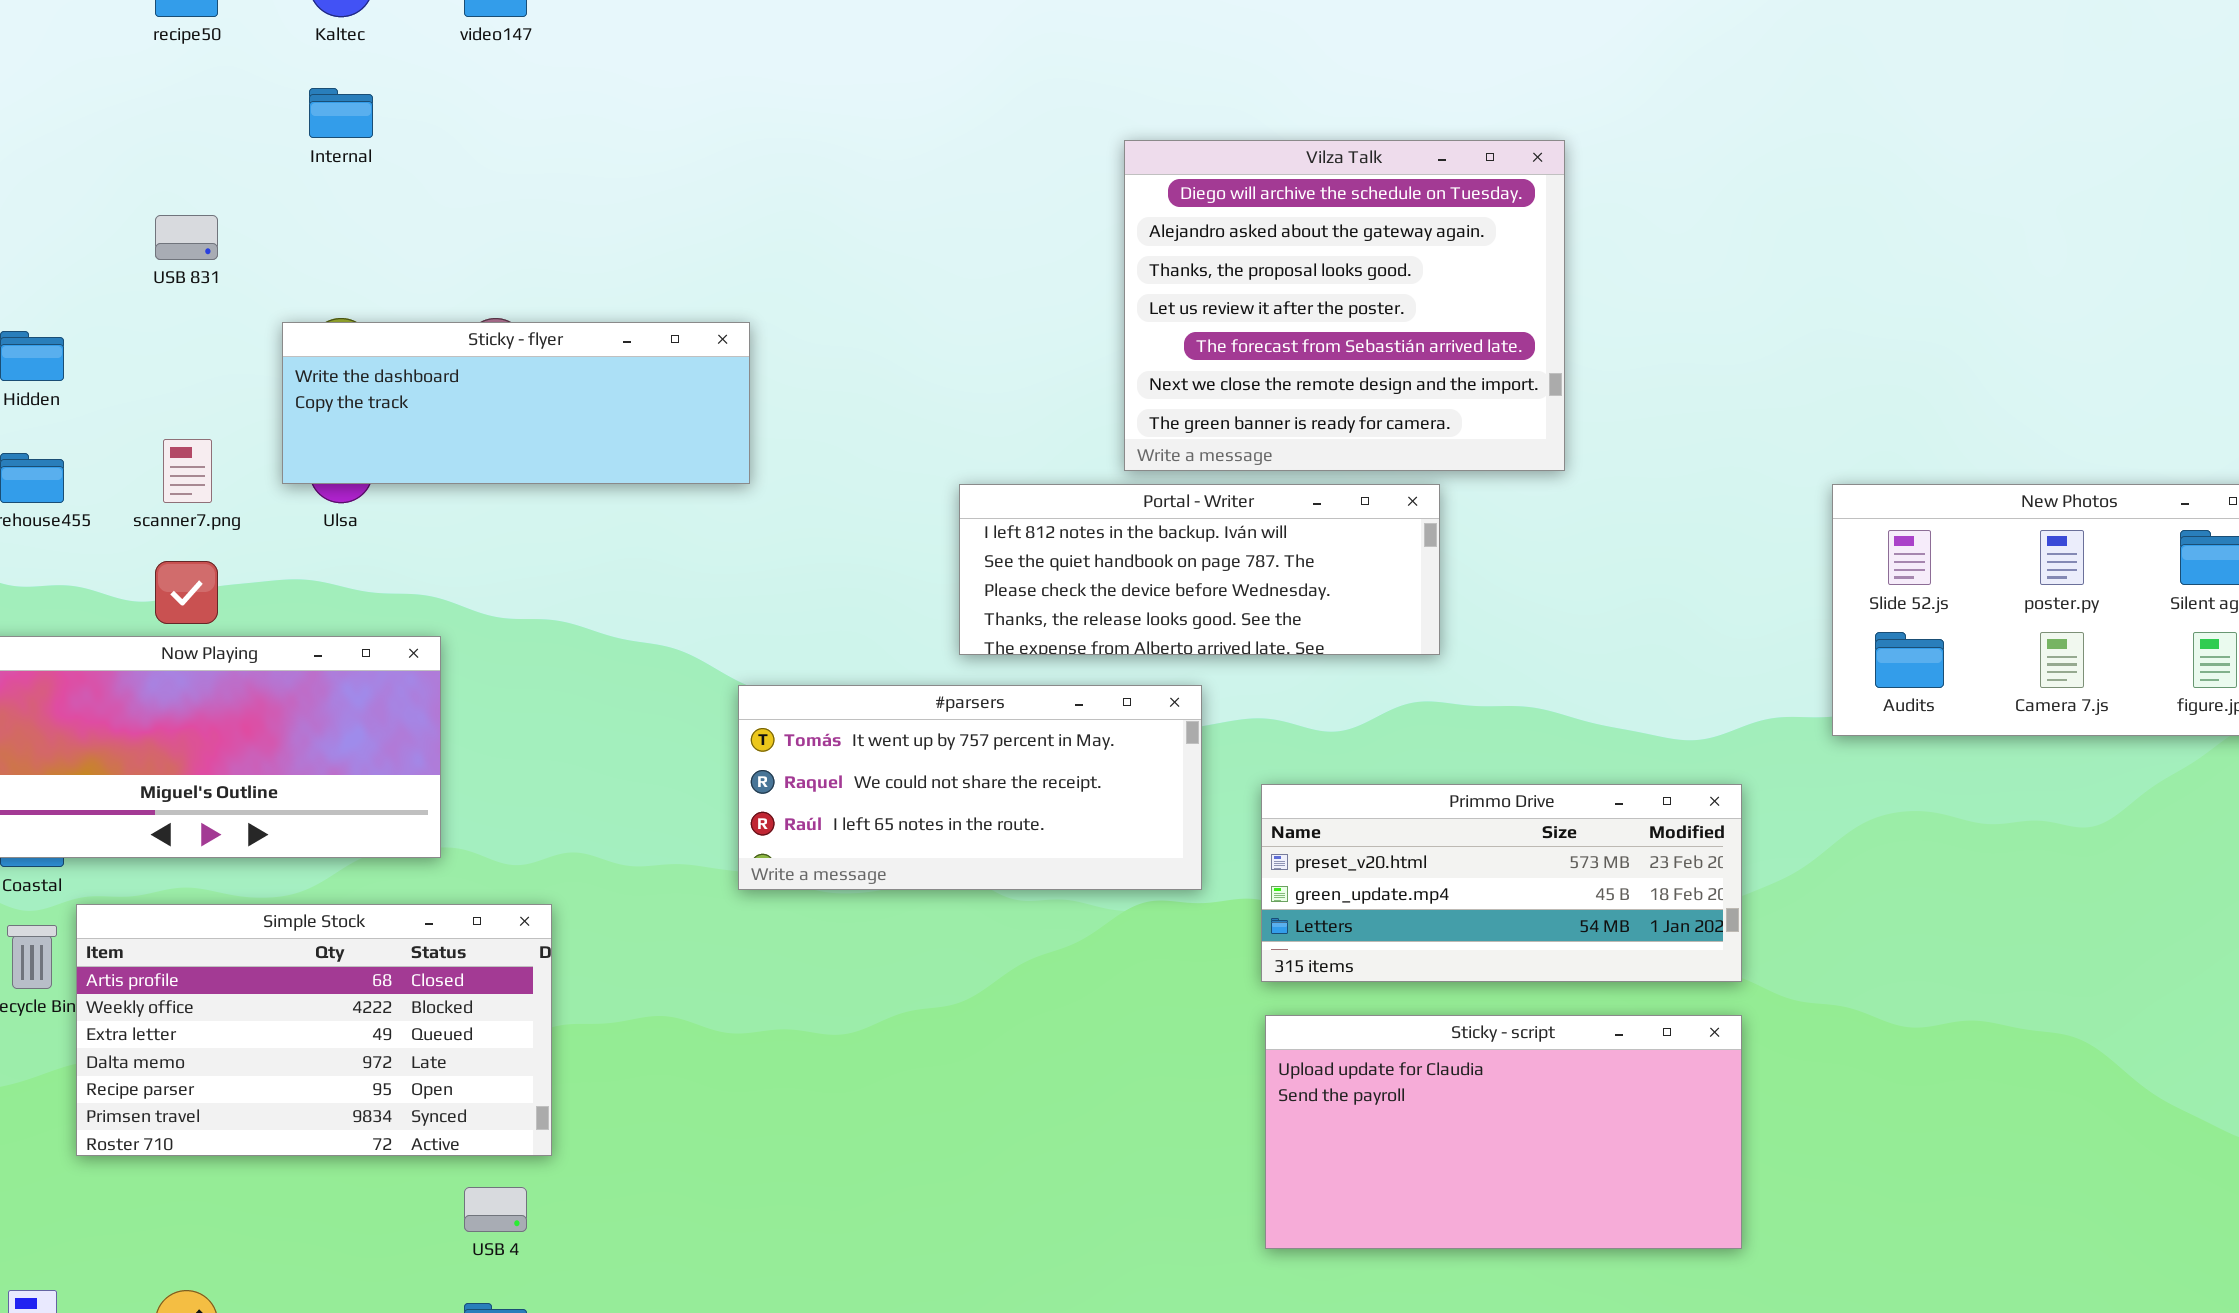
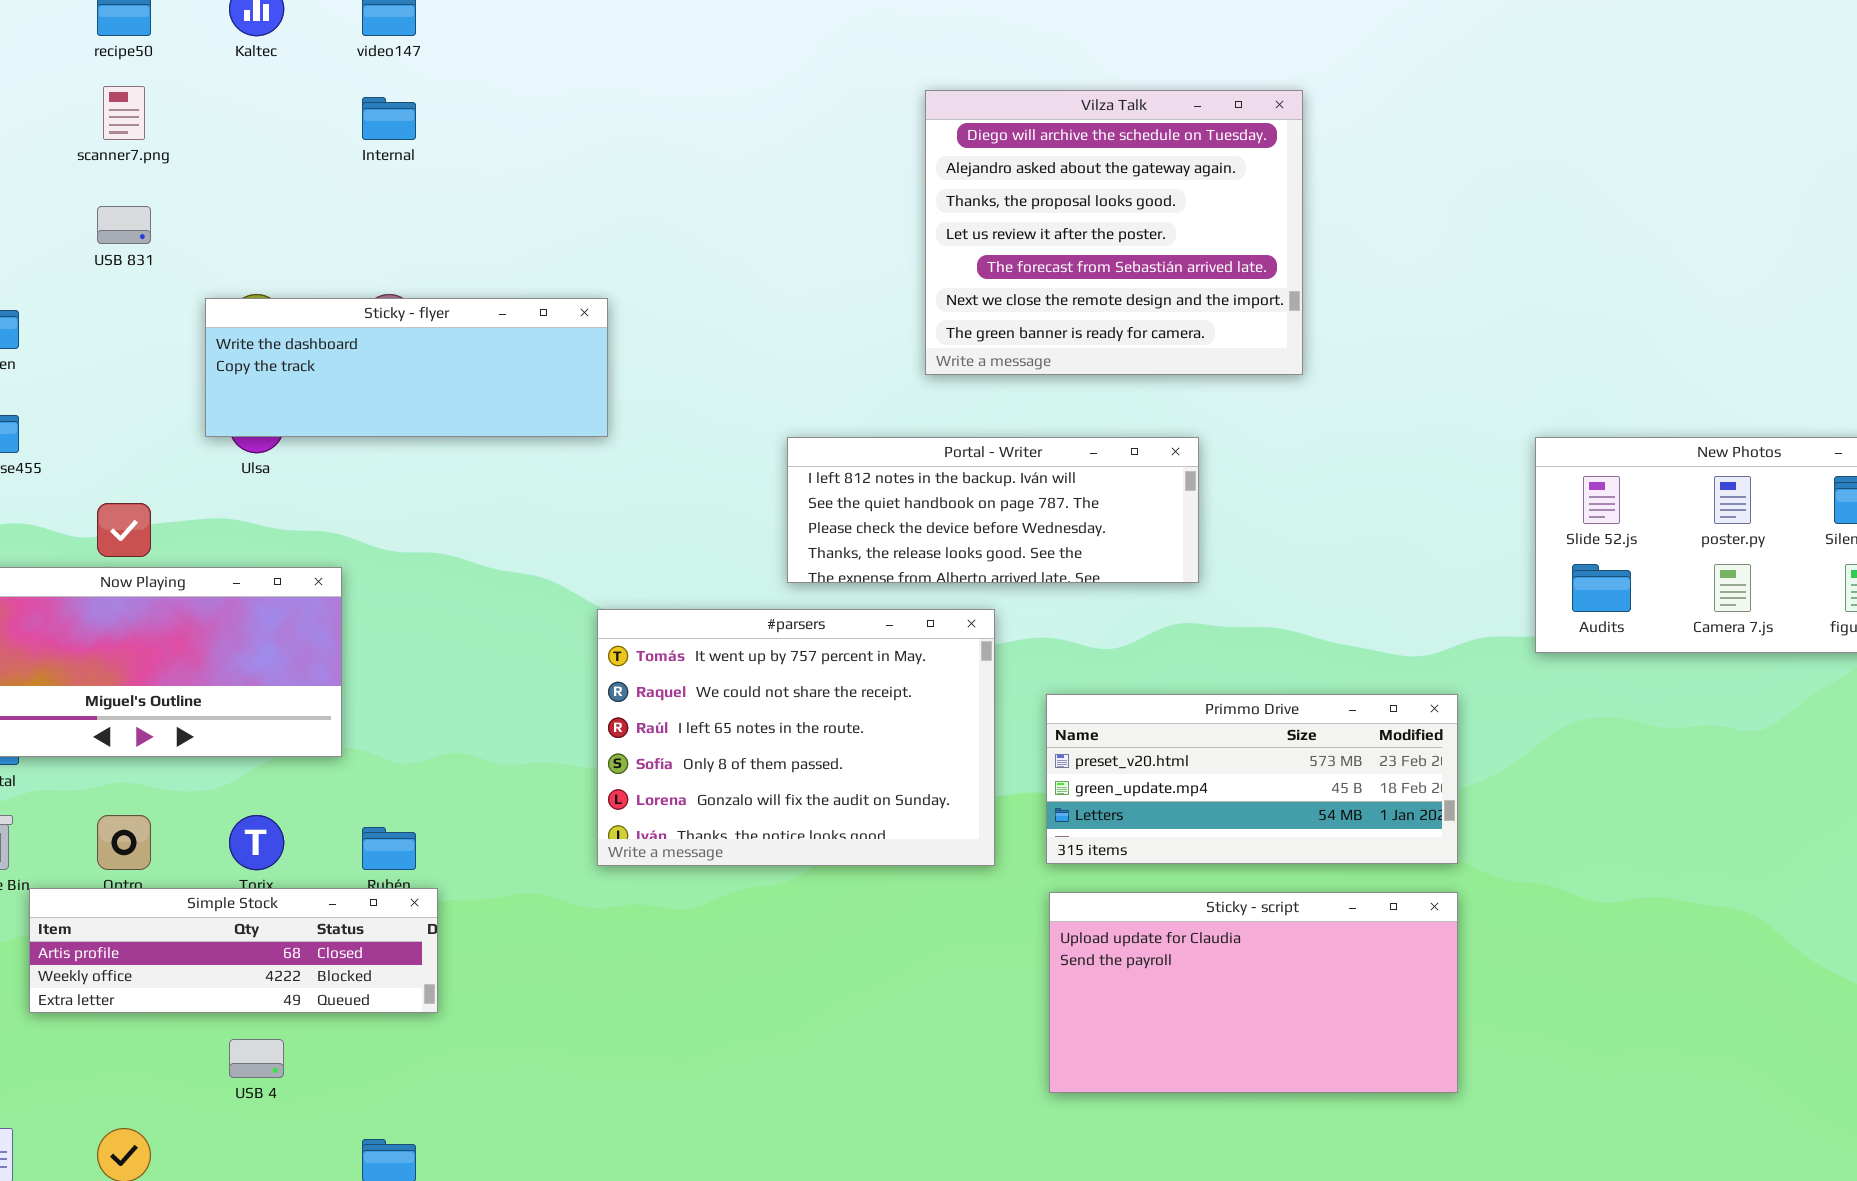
Internal: [309,88,373,138] -> [362,97,416,140], moved
Vilza Talk: [1124,140,1565,471] -> [925,90,1303,375], moved
scanner7.png: [163,439,212,503] -> [103,86,145,140], moved
#parsers: [738,685,1202,890] -> [597,609,995,866], resized
Simple Stock: [76,904,552,1156] -> [29,888,438,1013], resized
USB 4: [464,1187,527,1232] -> [229,1039,284,1078], moved

